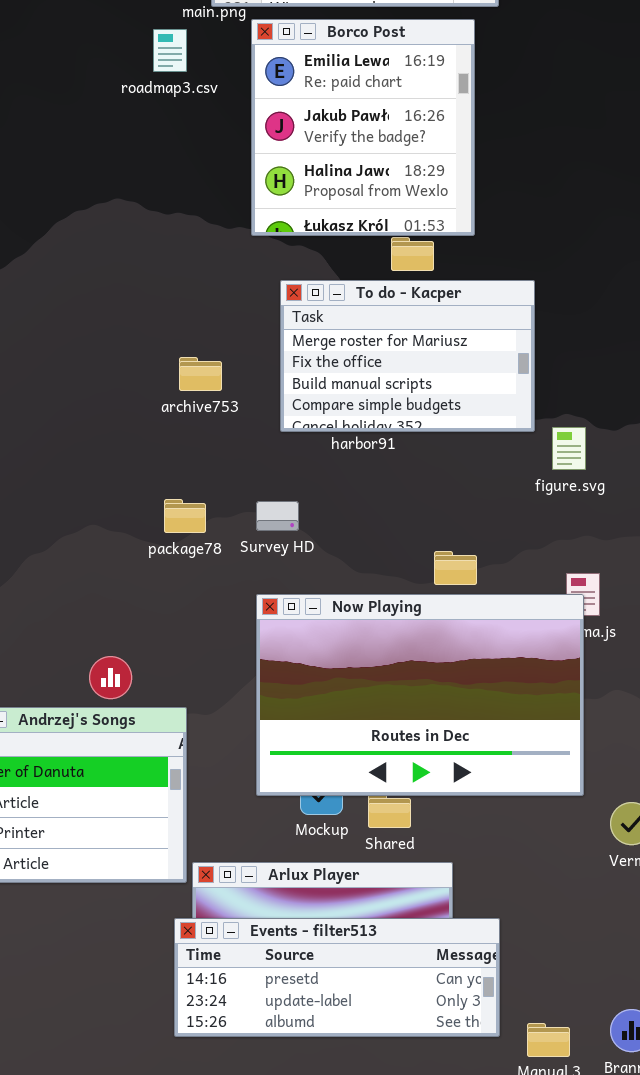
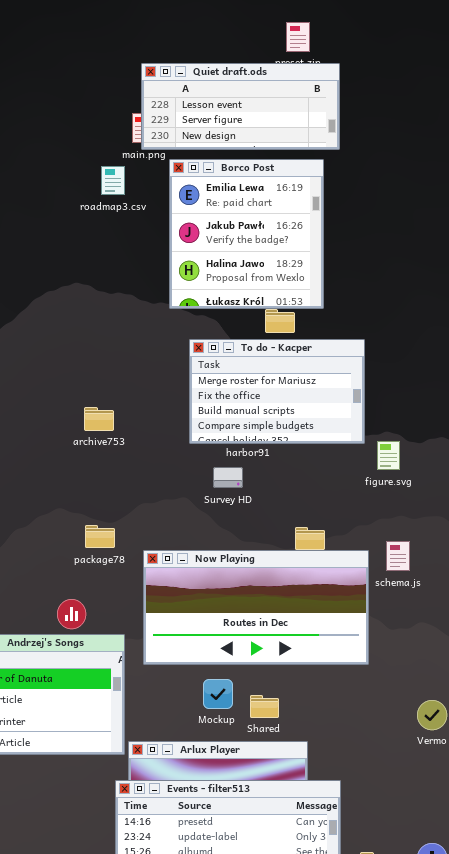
archive753: [179,357,222,391] -> [84,407,114,431], moved
package78: [164,499,206,533] -> [85,525,115,548], moved
Survey HD: [256,501,299,531] -> [213,467,243,488], moved
Now Playing: [256,594,584,796] -> [143,550,369,665], moved, resized

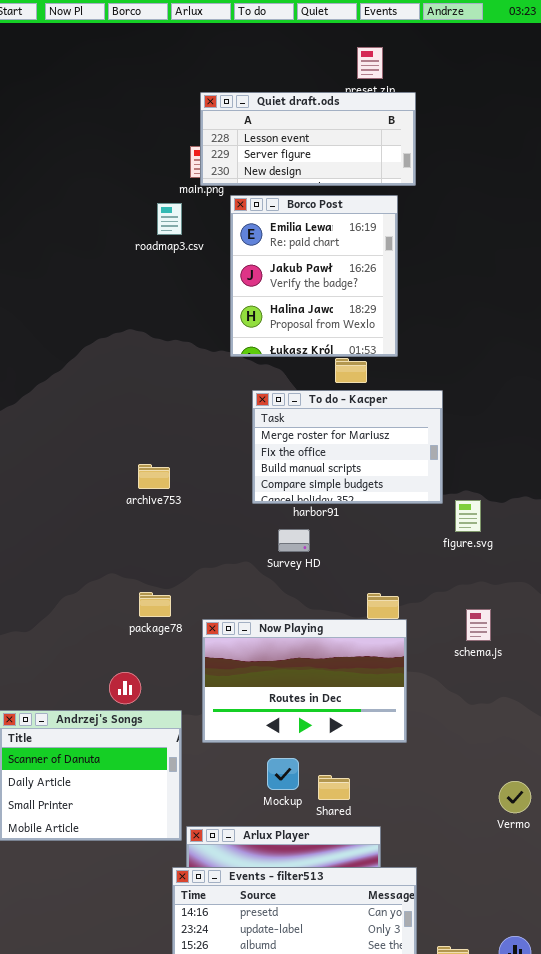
Now Playing: [143,550,369,665] -> [202,619,407,743], resized

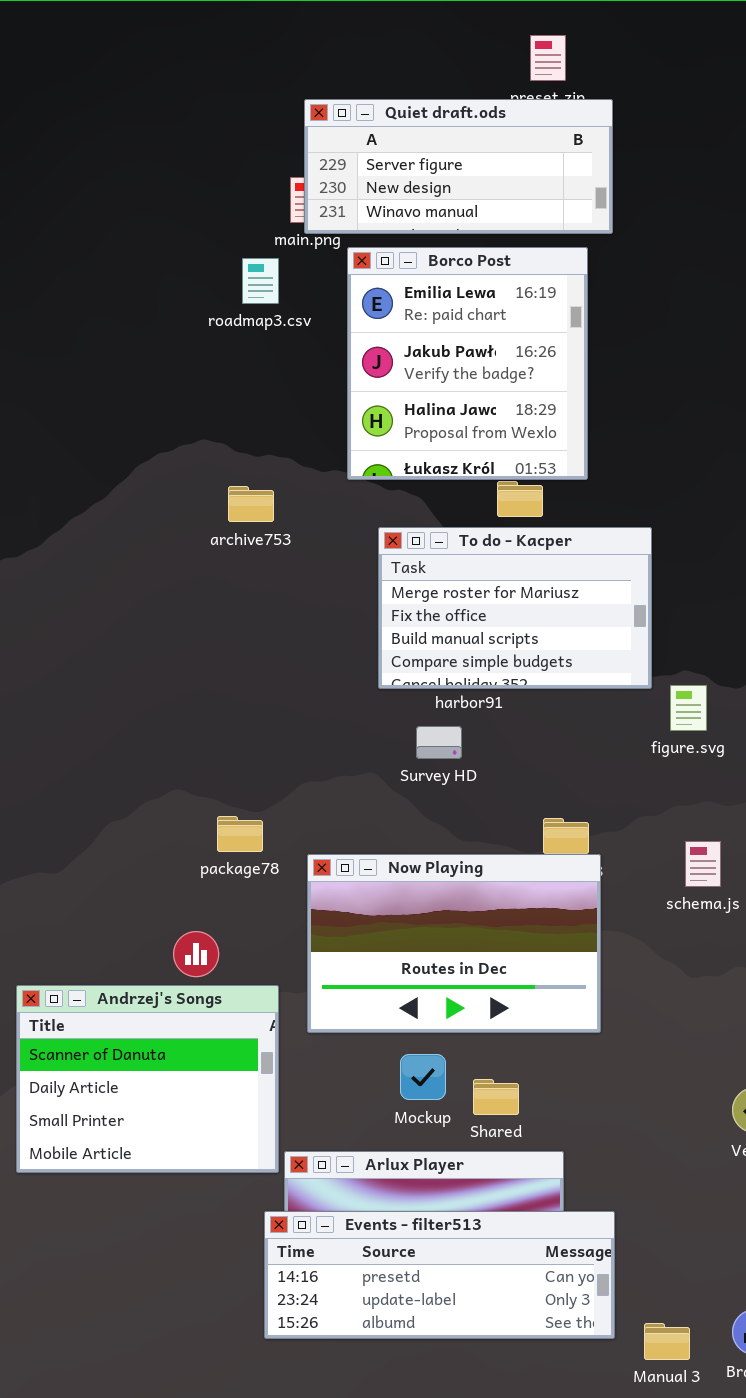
Quiet draft.ods: [200,92,416,186] -> [304,99,613,234], scrolled down 1 row
archive753: [138,464,170,489] -> [228,486,274,522], moved

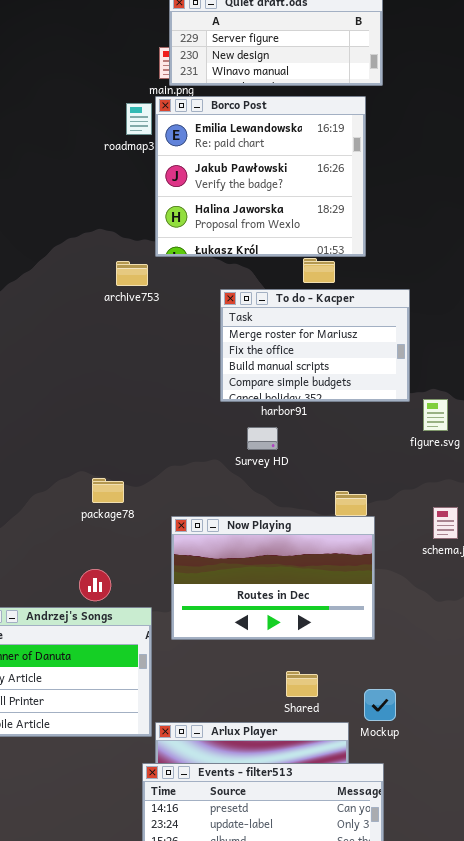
Borco Post: [347,247,588,480] -> [155,96,366,257], resized
package78: [217,816,263,852] -> [92,478,124,503], moved
Mockup: [400,1054,446,1100] -> [364,689,396,721], moved

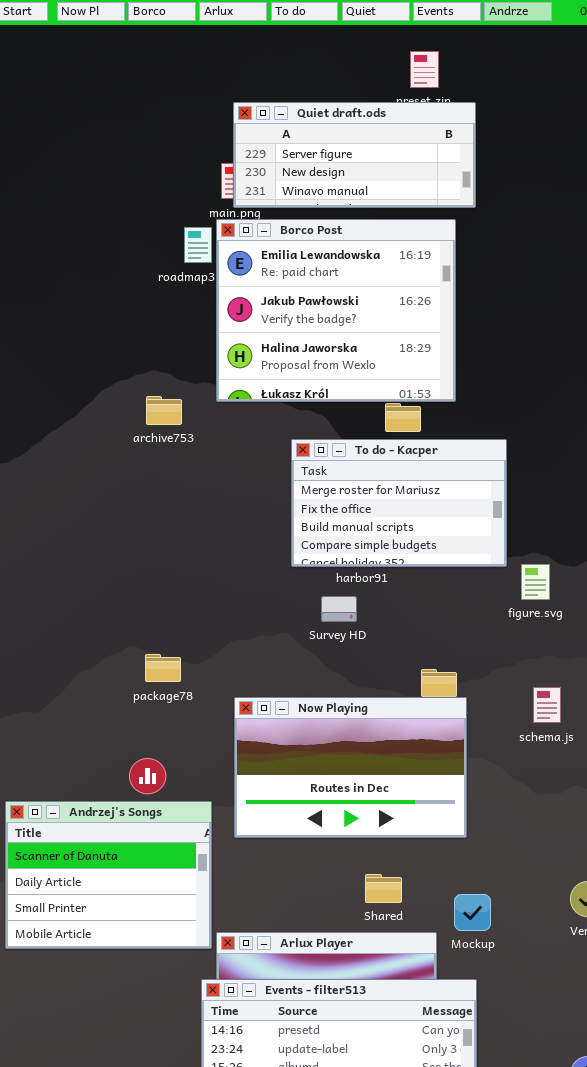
archive753: [116,261,148,286] -> [146,396,182,425], moved

